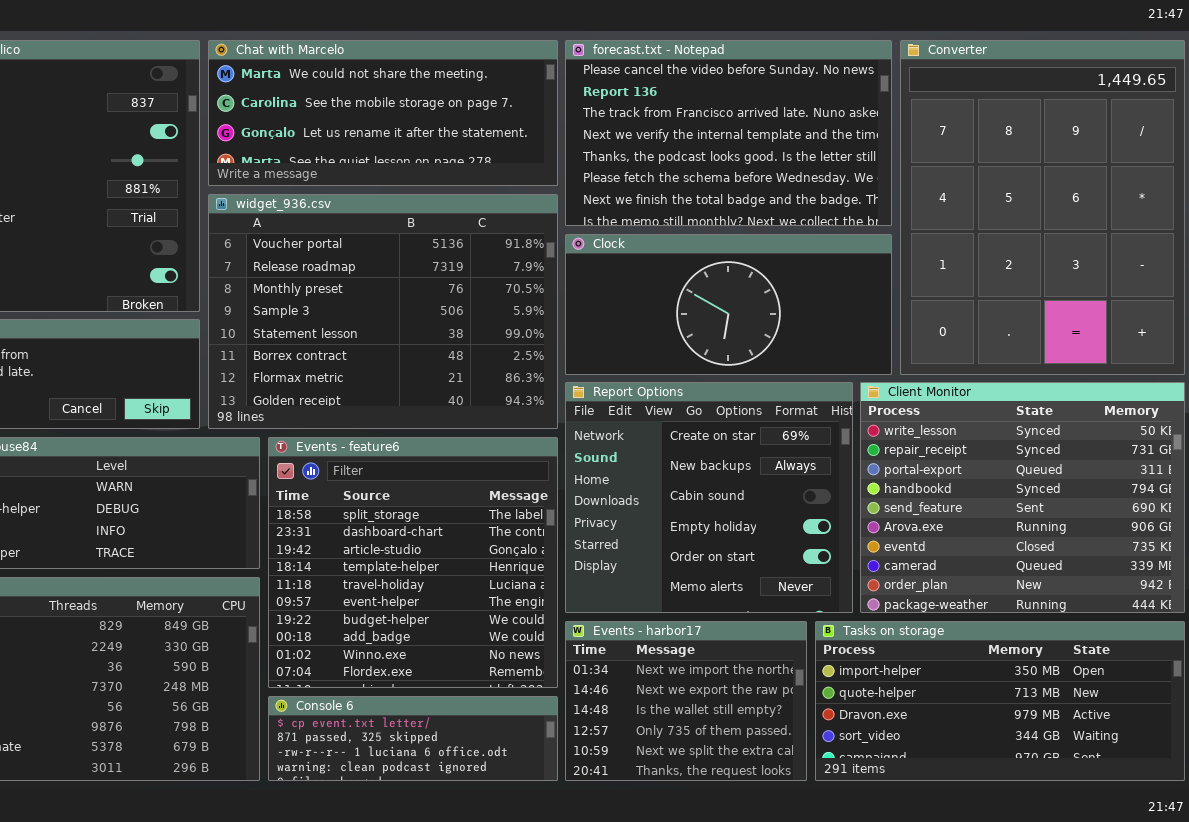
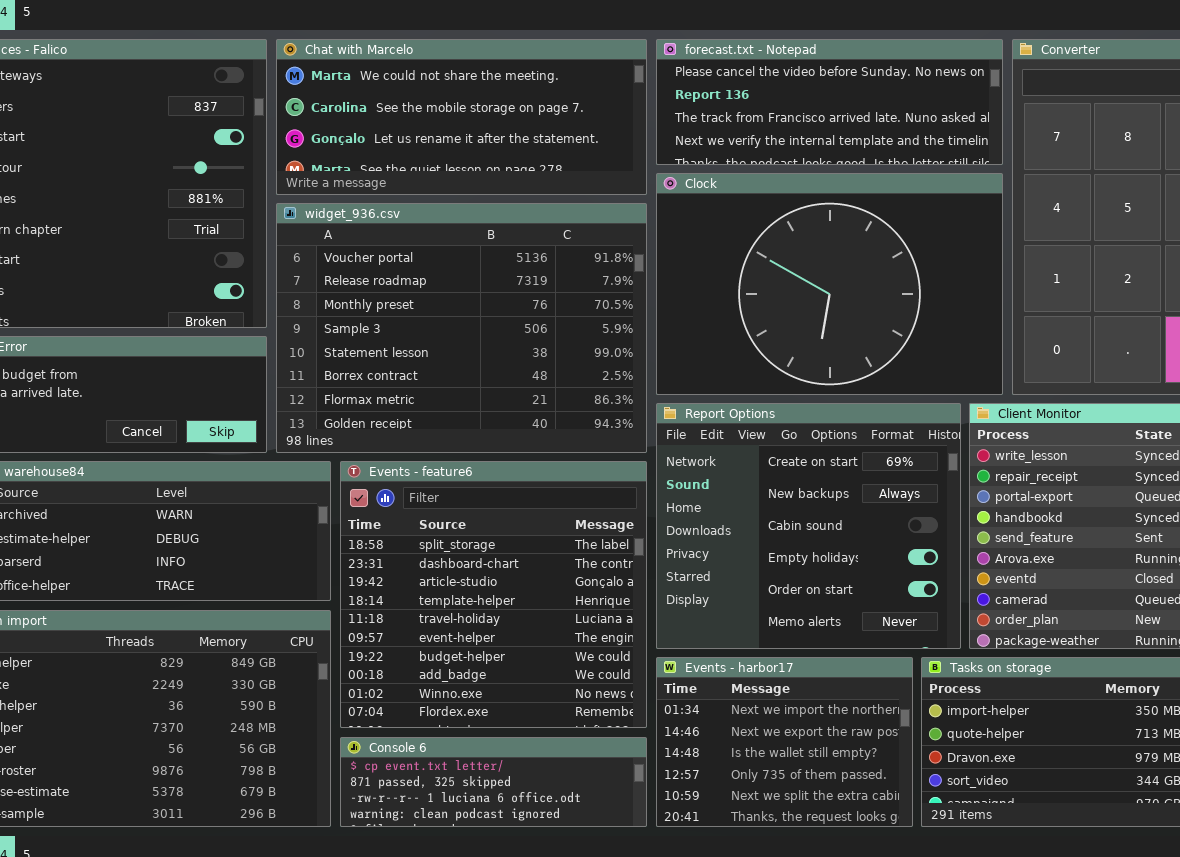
forecast.txt - Notepad: [565,40,892,226] -> [656,39,1003,165], resized
Clock: [565,234,892,375] -> [656,173,1003,395], resized

